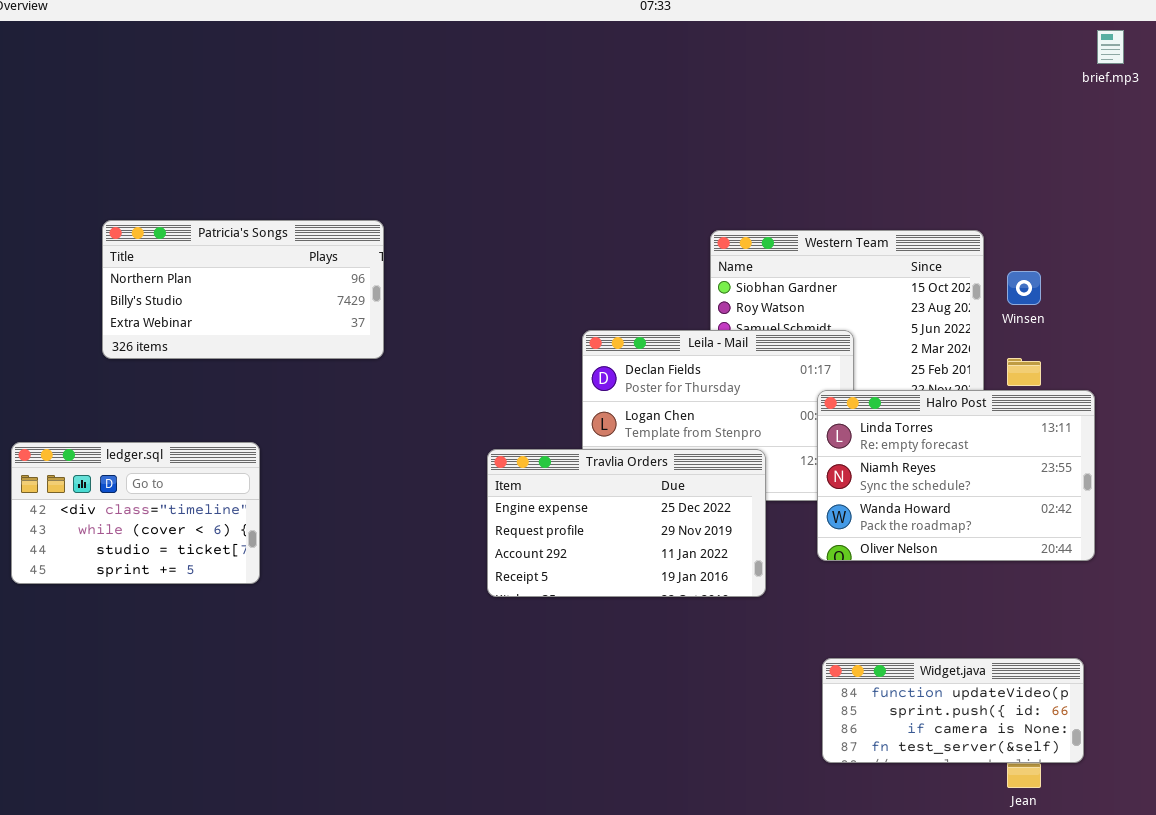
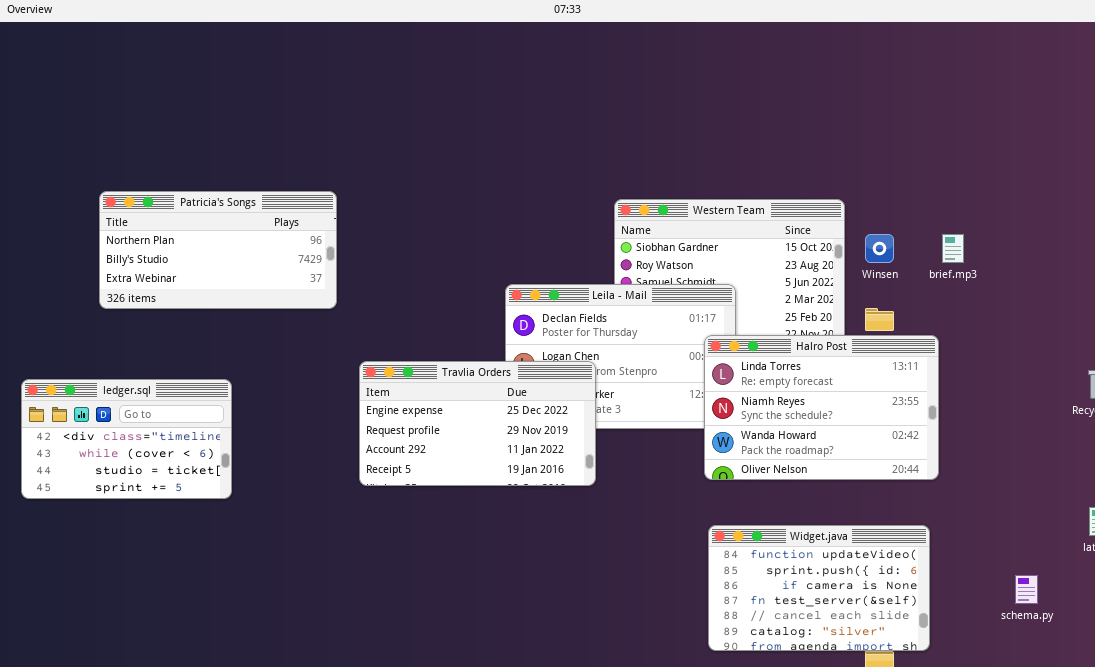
brief.mp3: [1097,30,1124,64] -> [942,234,964,263], moved
Travlia Orders: [487,449,766,597] -> [359,361,596,486], moved
Widget.java: [822,658,1084,763] -> [708,525,930,651], resized

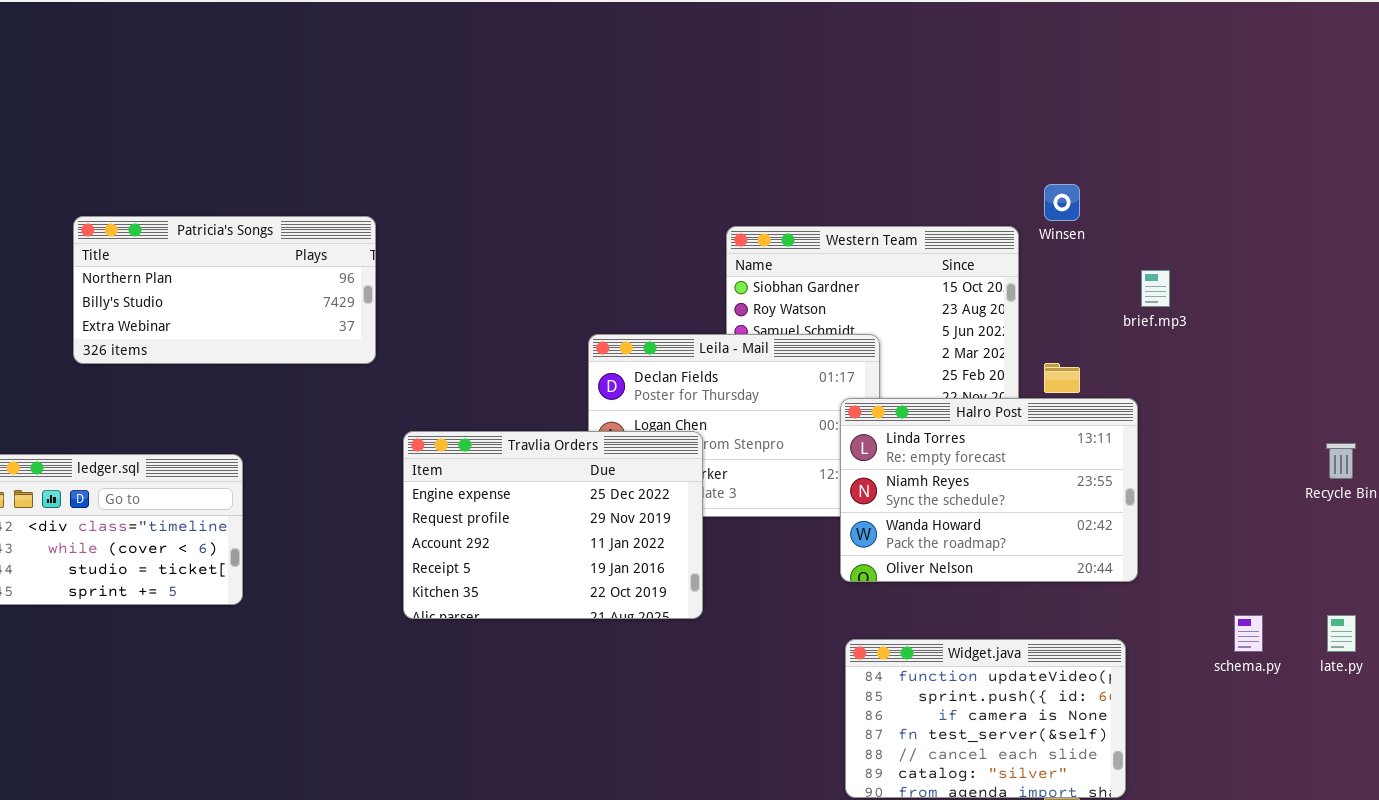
Winsen: [865,234,894,263] -> [1044,184,1080,221], moved
Travlia Orders: [359,361,596,486] -> [403,431,703,619], resized
schema.py: [1015,575,1038,604] -> [1234,615,1263,652], moved

